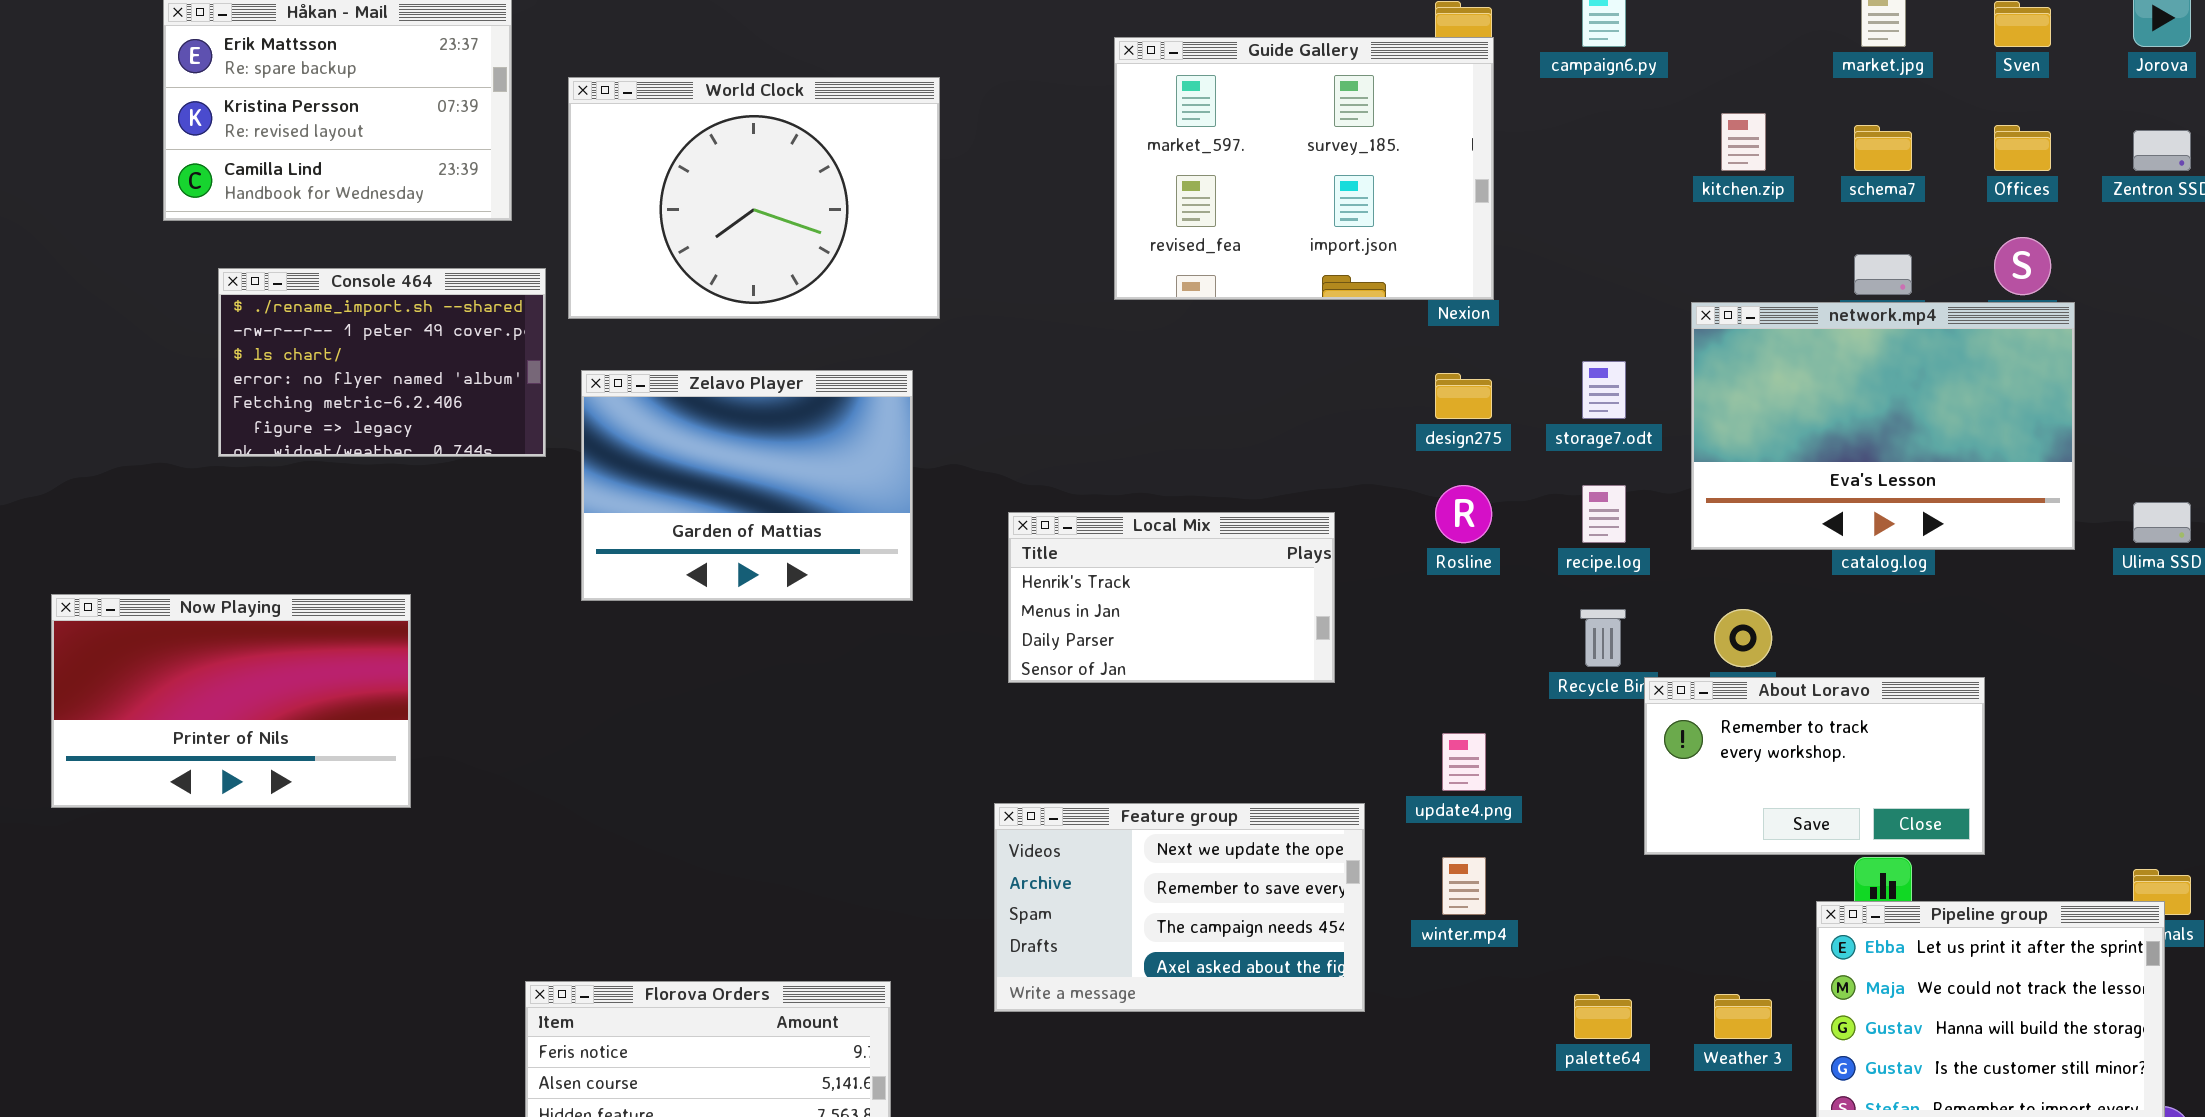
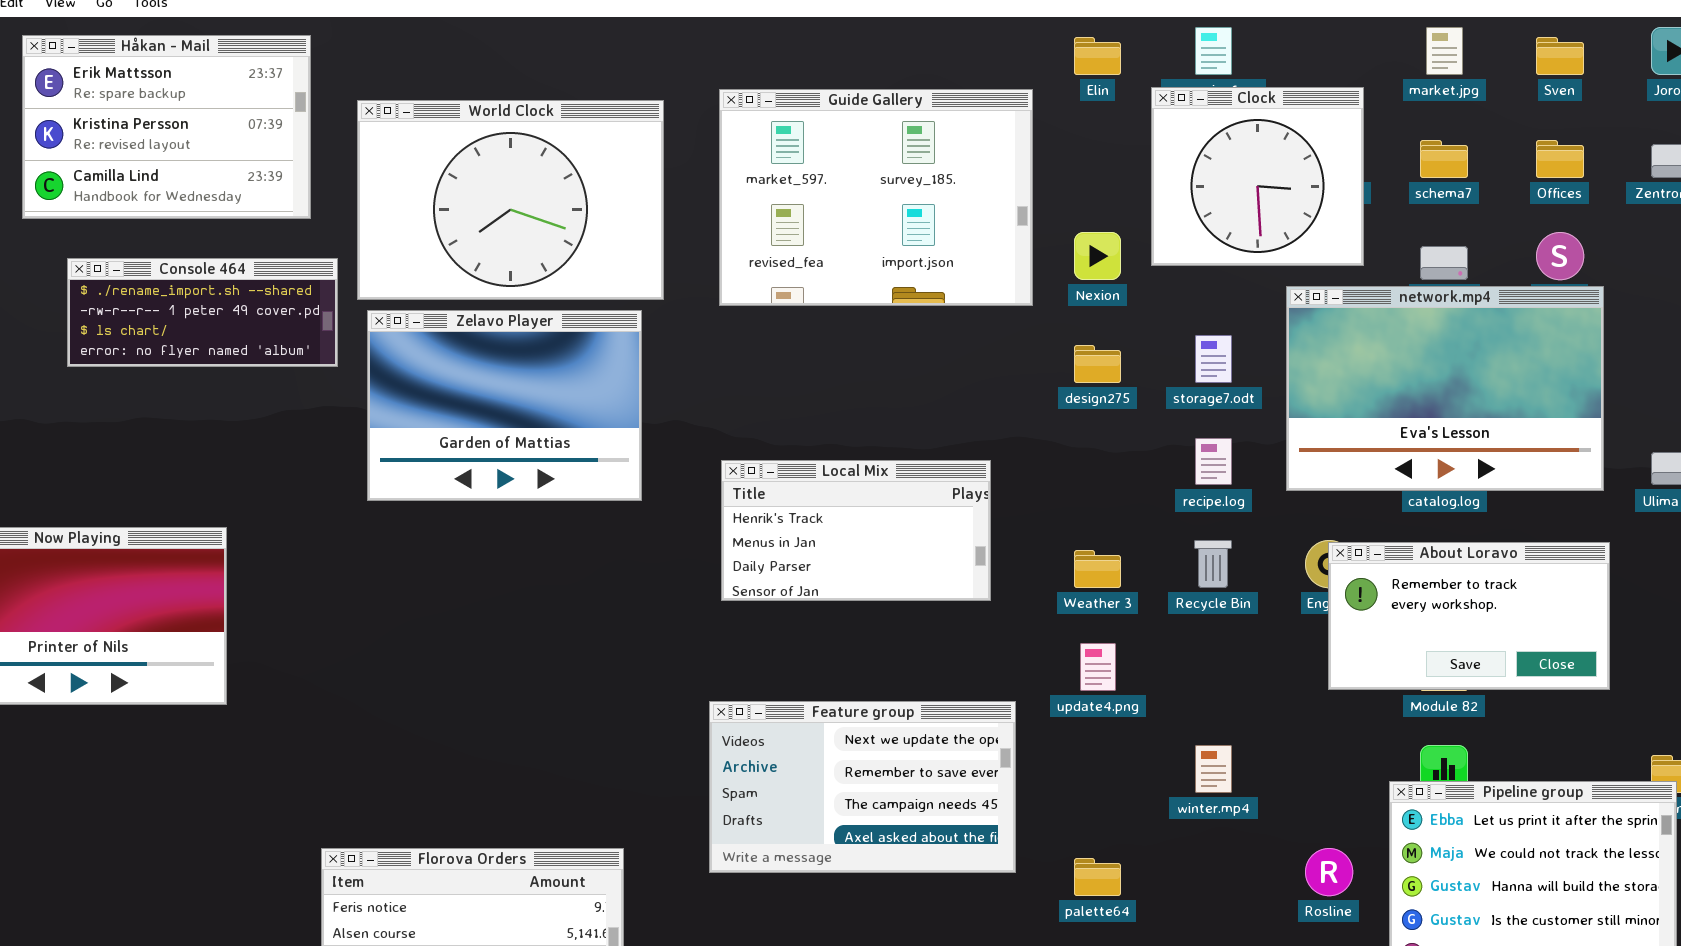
Guide Gallery: [1114,37,1494,300] -> [719,89,1033,306], moved
Clock: none -> [1151,87,1364,266], opened
Console 464: [218,268,546,457] -> [67,258,338,367], resized
Zelavo Player: [581,370,913,601] -> [367,310,642,501], moved
Rosline: [1435,485,1492,543] -> [1305,848,1353,896], moved
About Loravo: [1644,677,1985,855] -> [1328,542,1610,690], moved
winter.mp4: [1442,857,1486,915] -> [1195,745,1232,793], moved
palette64: [1574,994,1632,1039] -> [1074,858,1121,896], moved
Weather 3: [1714,994,1772,1039] -> [1074,550,1121,588], moved

